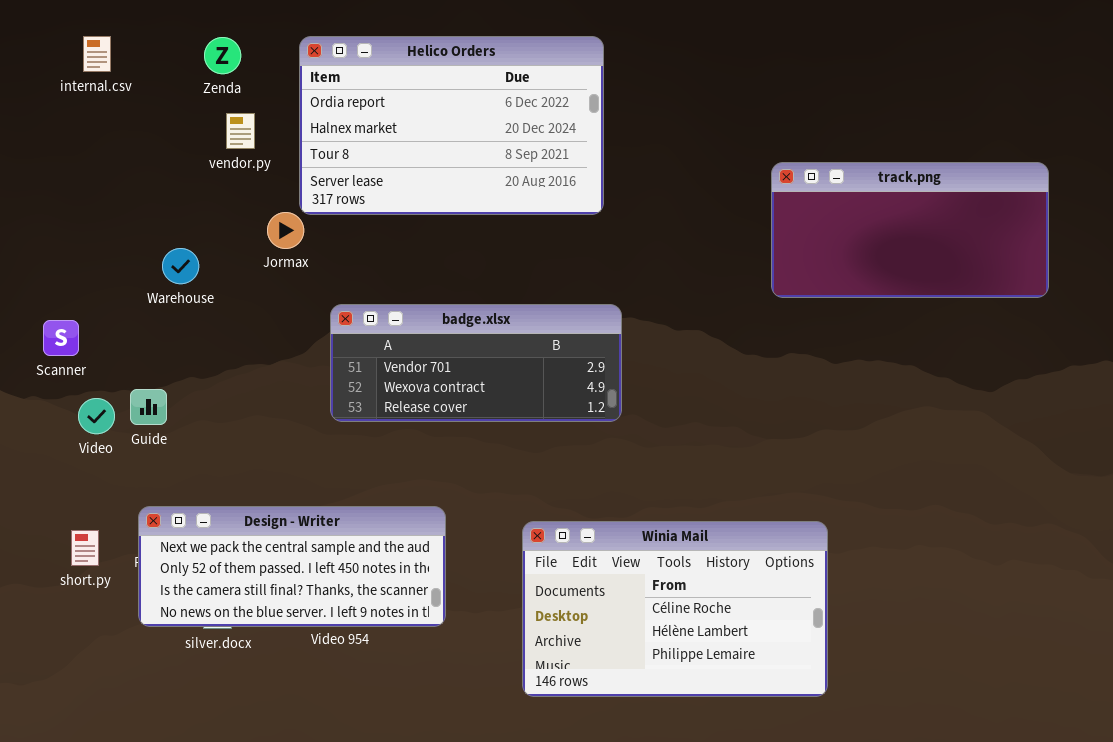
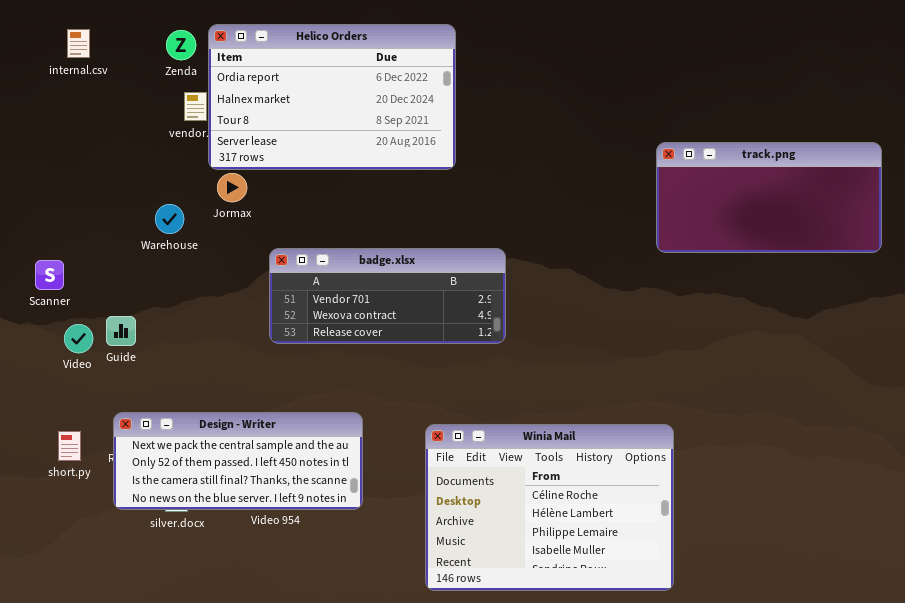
Helico Orders: [299,36,604,215] -> [208,24,456,170], moved
track.png: [771,162,1049,298] -> [656,142,882,253], moved
Warehouse: [162,248,199,284] -> [155,204,184,234], moved
Winia Mail: [522,521,828,697] -> [425,424,674,591], resized

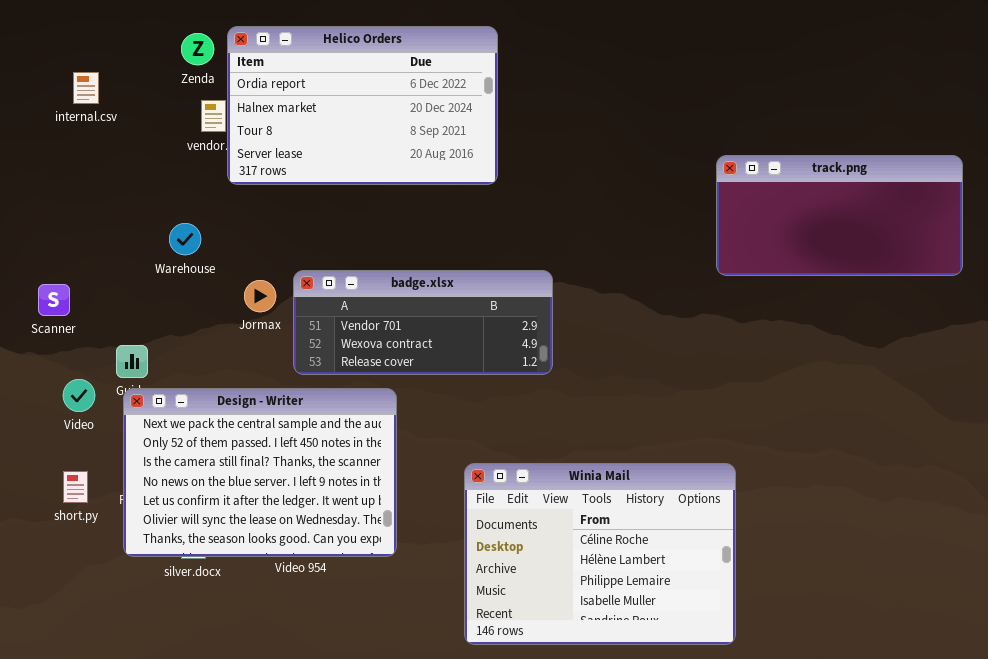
internal.csv: [67,29,90,58] -> [73,72,99,104], moved
Jormax: [217,173,247,202] -> [244,280,276,312], moved
Video: [64,324,93,353] -> [63,379,95,412], moved
Design - Writer: [113,412,363,510] -> [123,388,397,557], resized

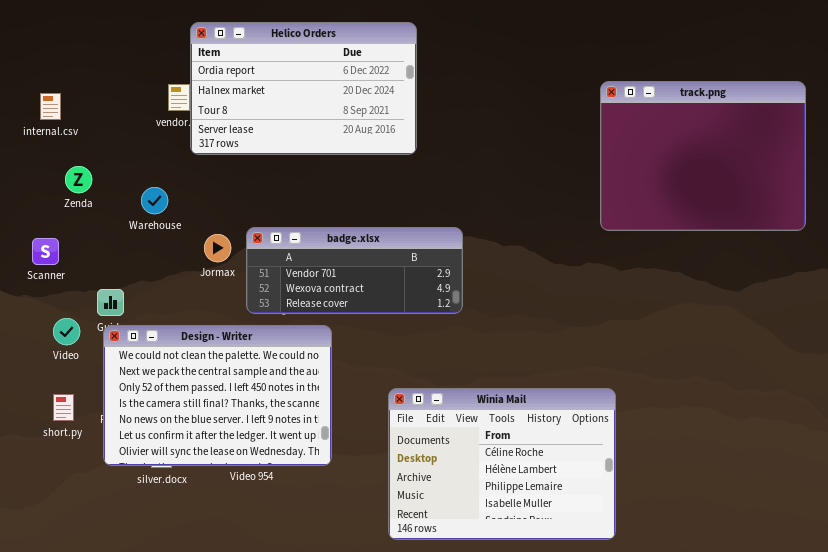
Zenda: [181,33,214,65] -> [65,166,92,193], moved
internal.csv: [73,72,99,104] -> [40,93,61,120], moved
track.png: [716,155,963,276] -> [600,81,806,231], resized
Design - Writer: [123,388,397,557] -> [103,325,332,466], scrolled up 1 row

